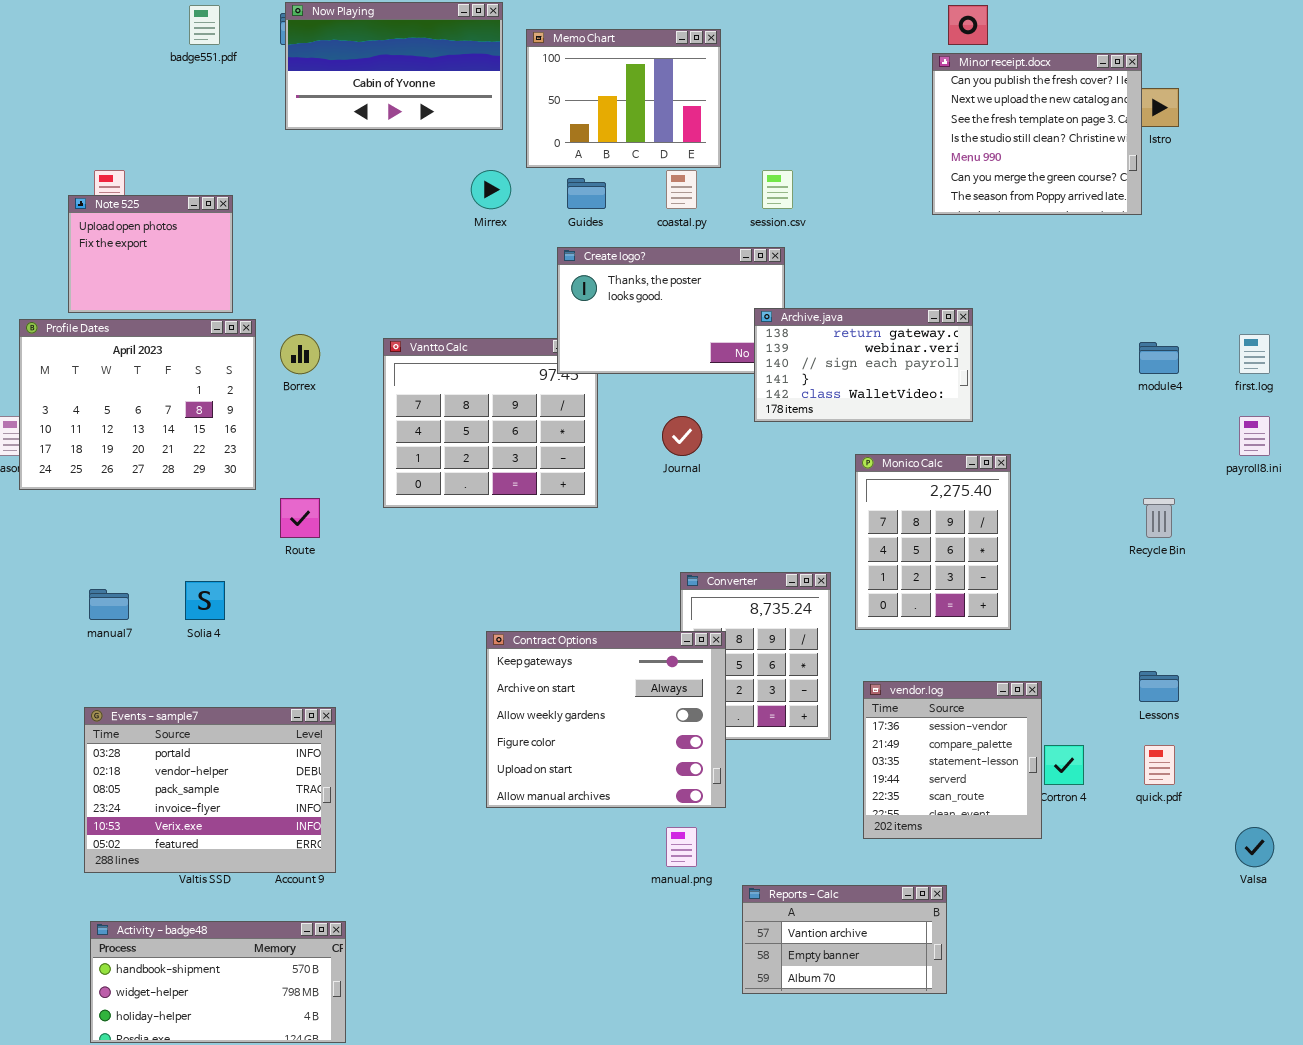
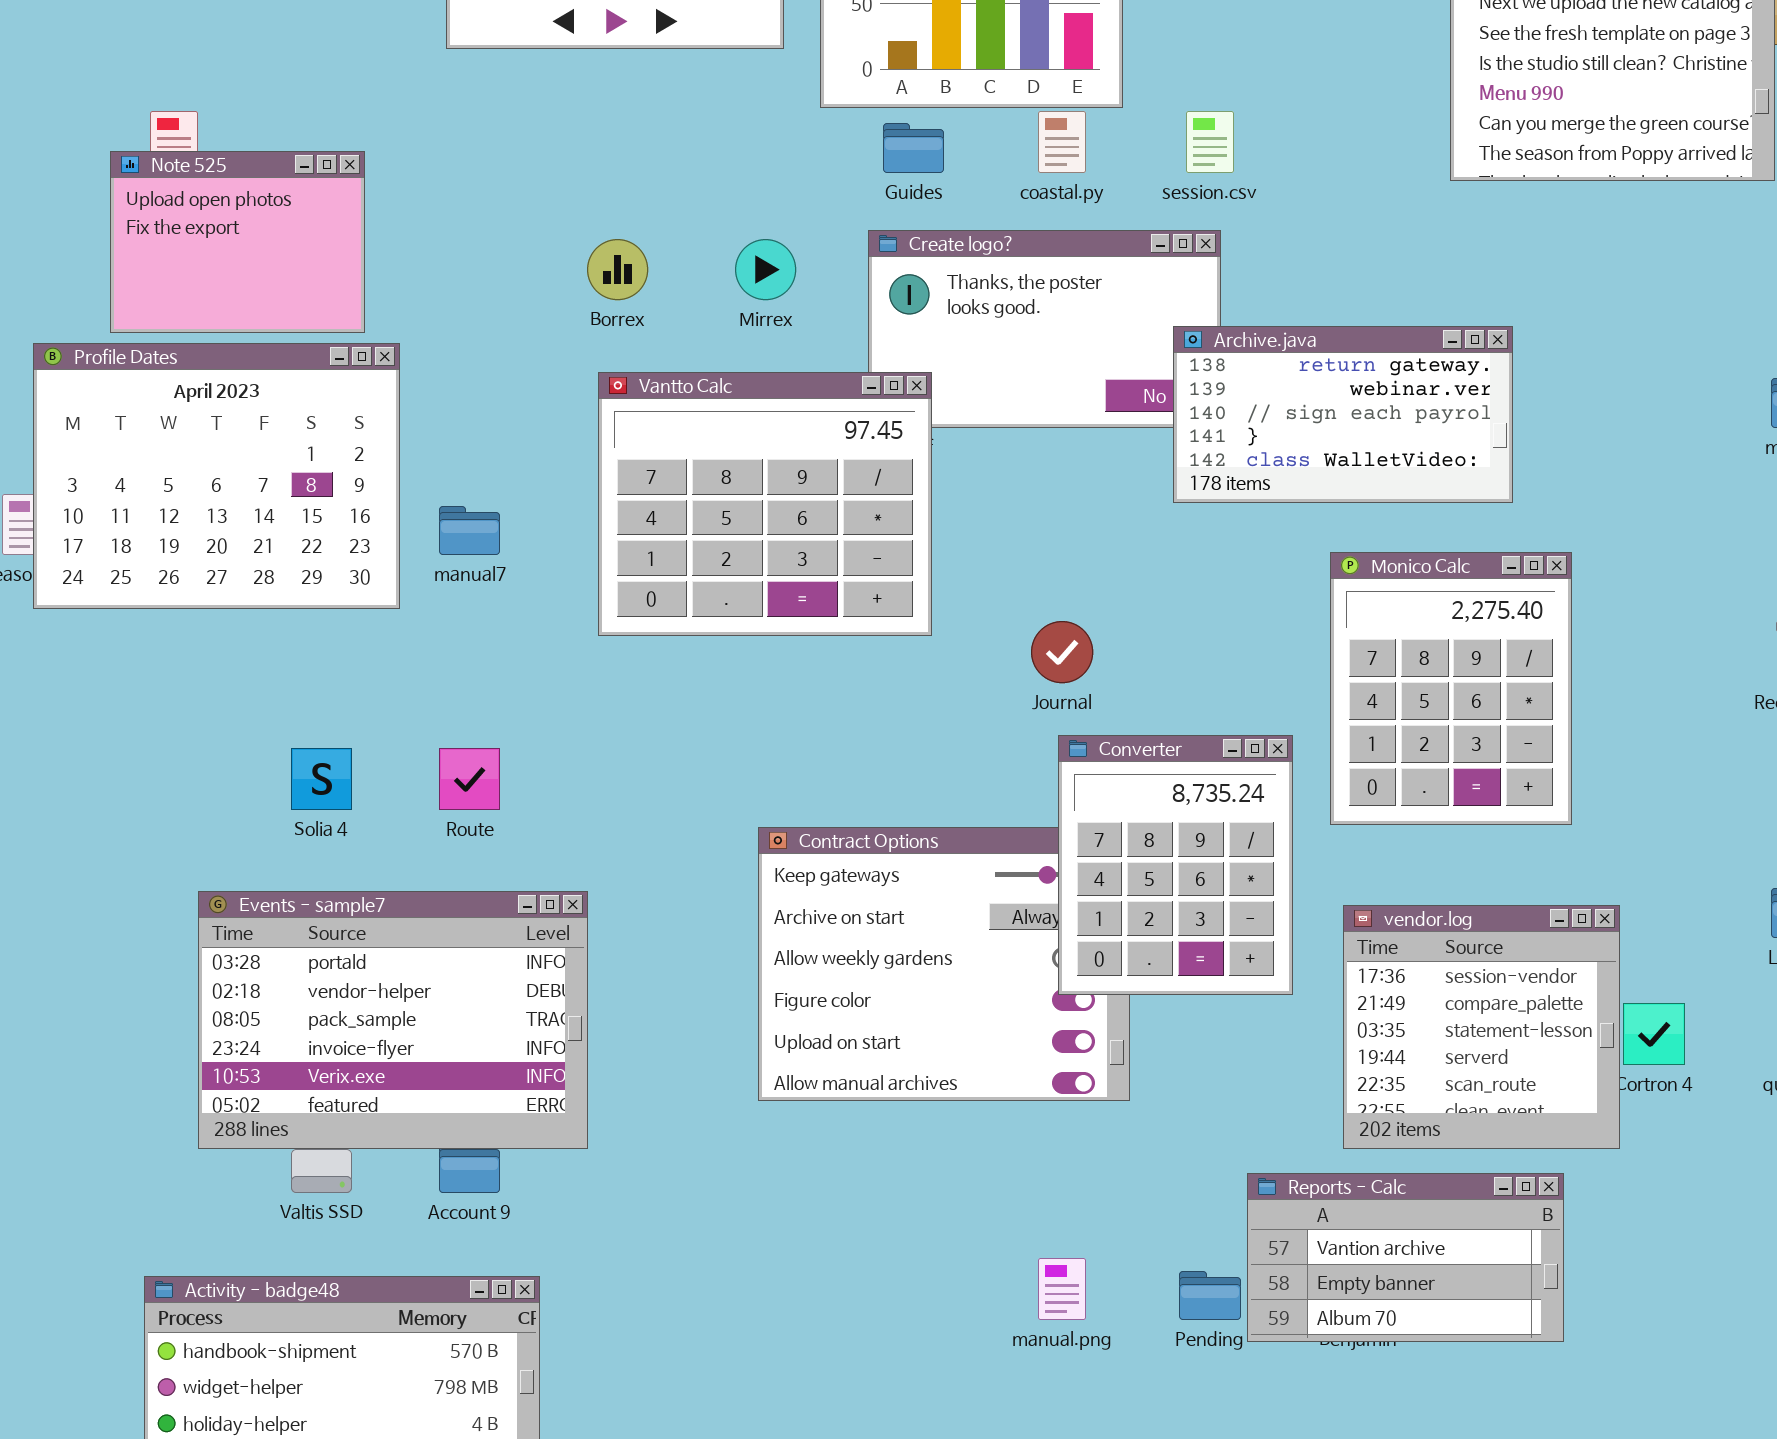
Mirrex: [471,170,511,209] -> [735,239,796,300], moved
Borrex: [280,334,320,374] -> [587,239,648,300], moved
Vantto Calc: [383,338,598,508] -> [598,372,932,636], raised
Journal: [662,416,702,456] -> [1031,621,1093,683], moved
Route: [280,498,320,538] -> [439,748,500,810], moved
Converter: [680,572,831,740] -> [1058,735,1293,995], raised
manual7: [89,589,129,620] -> [439,506,500,555], moved
Events - sample7: [84,707,336,873] -> [198,891,588,1149], moved
manual.png: [666,827,697,867] -> [1038,1258,1086,1320], moved
Reports - Calc: [742,885,947,994] -> [1247,1173,1564,1342], moved

